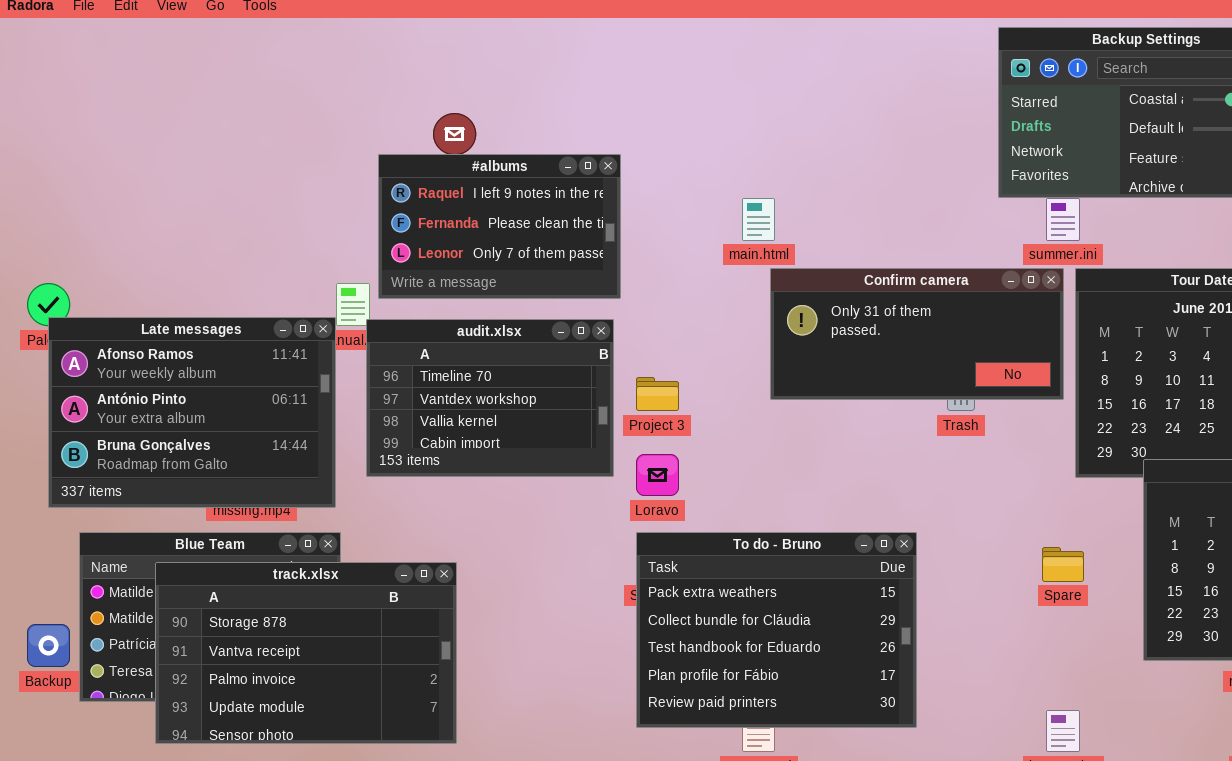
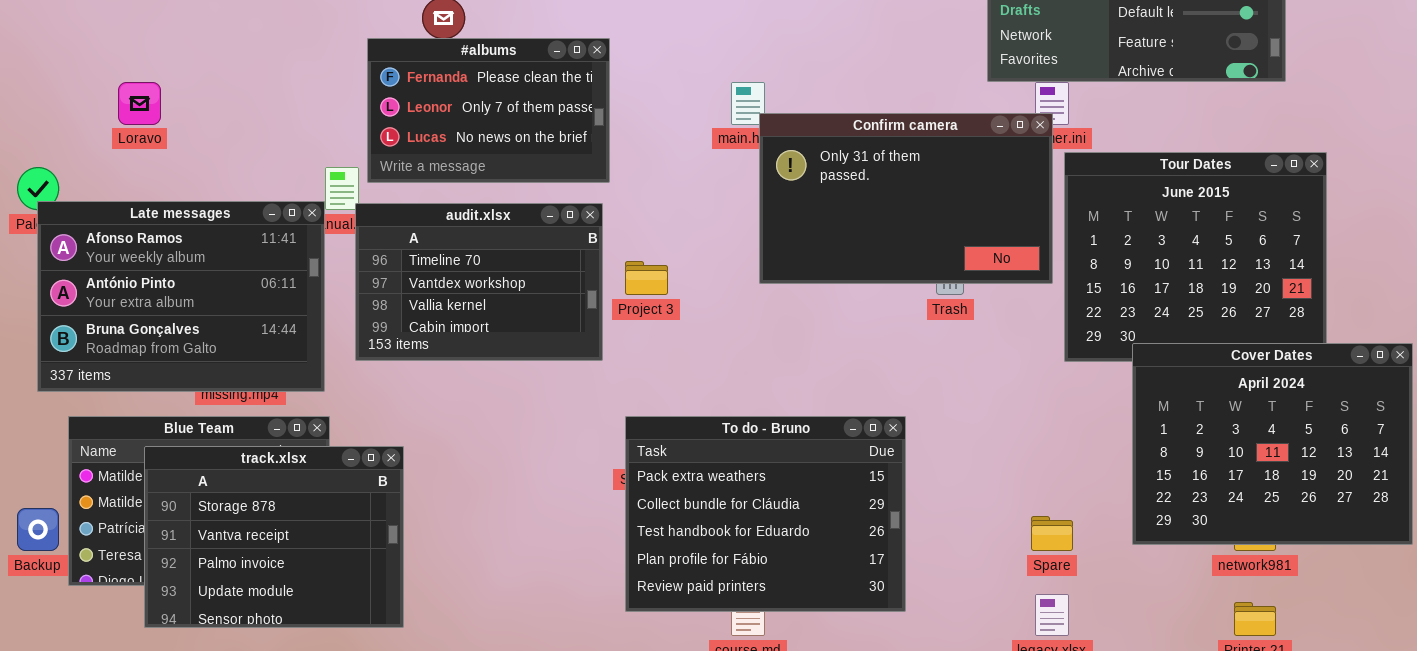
#albums: [378,154,621,299] -> [367,38,610,183], scrolled down 1 row
Confirm camera: [770,268,1064,400] -> [759,113,1053,284], resized
Loravo: [636,454,679,496] -> [118,82,161,125], moved
Spare: [1042,547,1084,582] -> [1031,516,1073,551], moved
track.xlsx: [155,562,457,744] -> [144,446,404,628], resized

